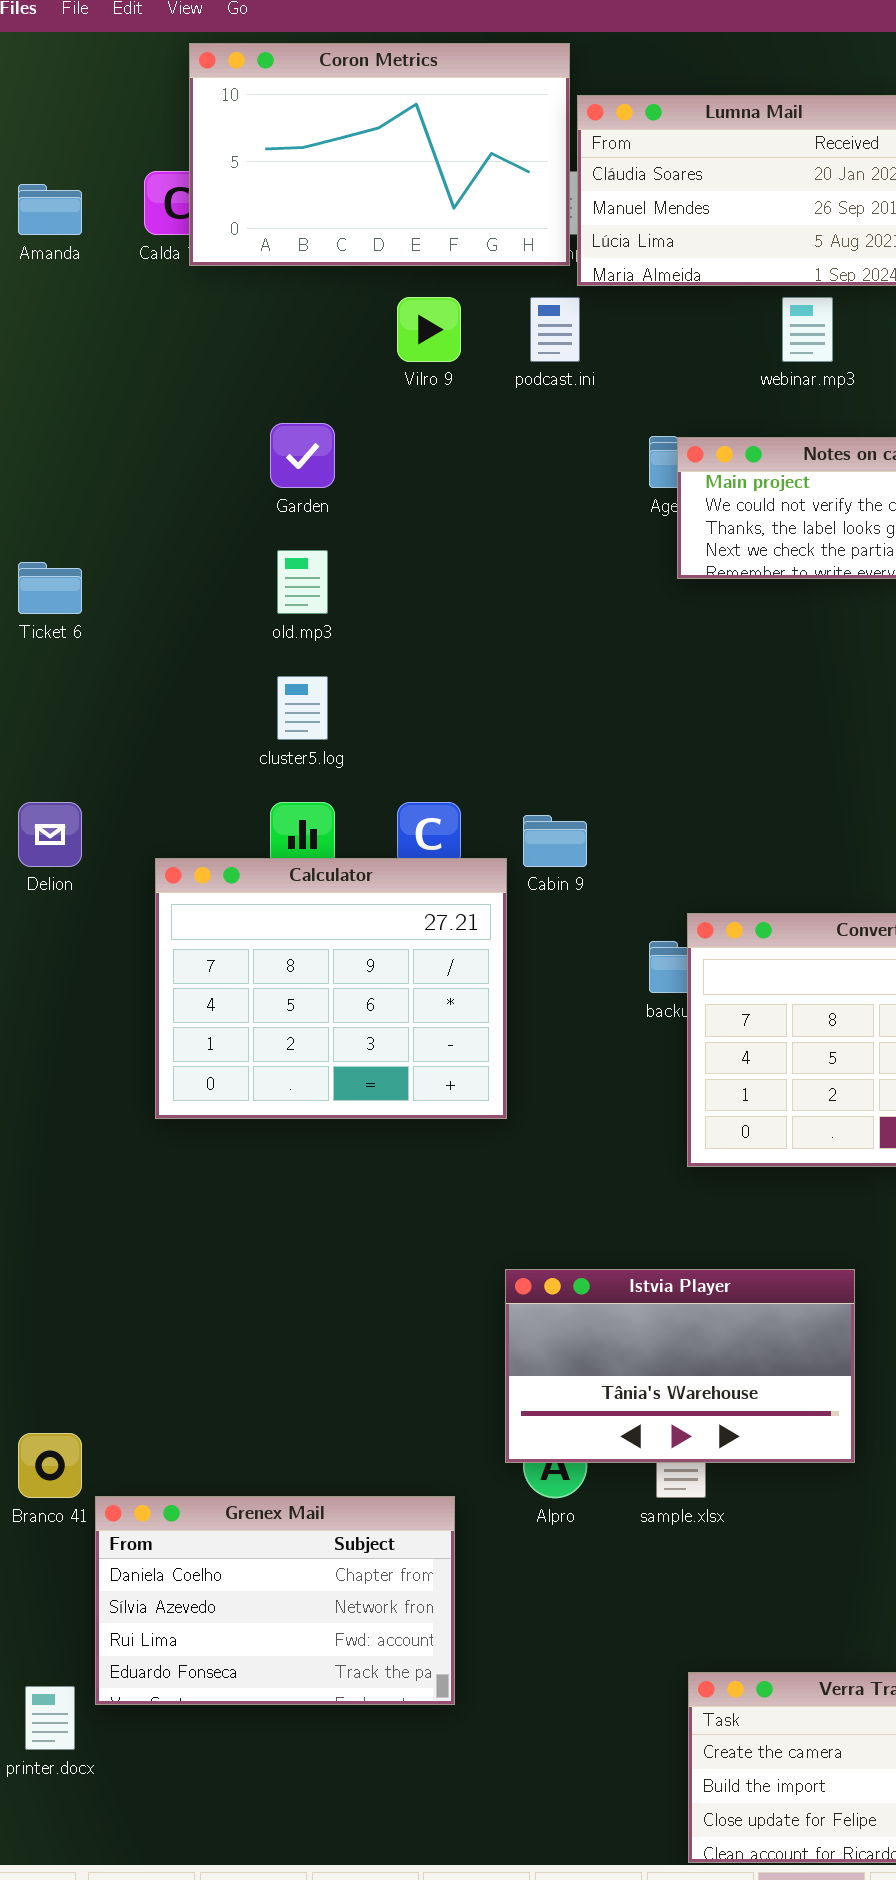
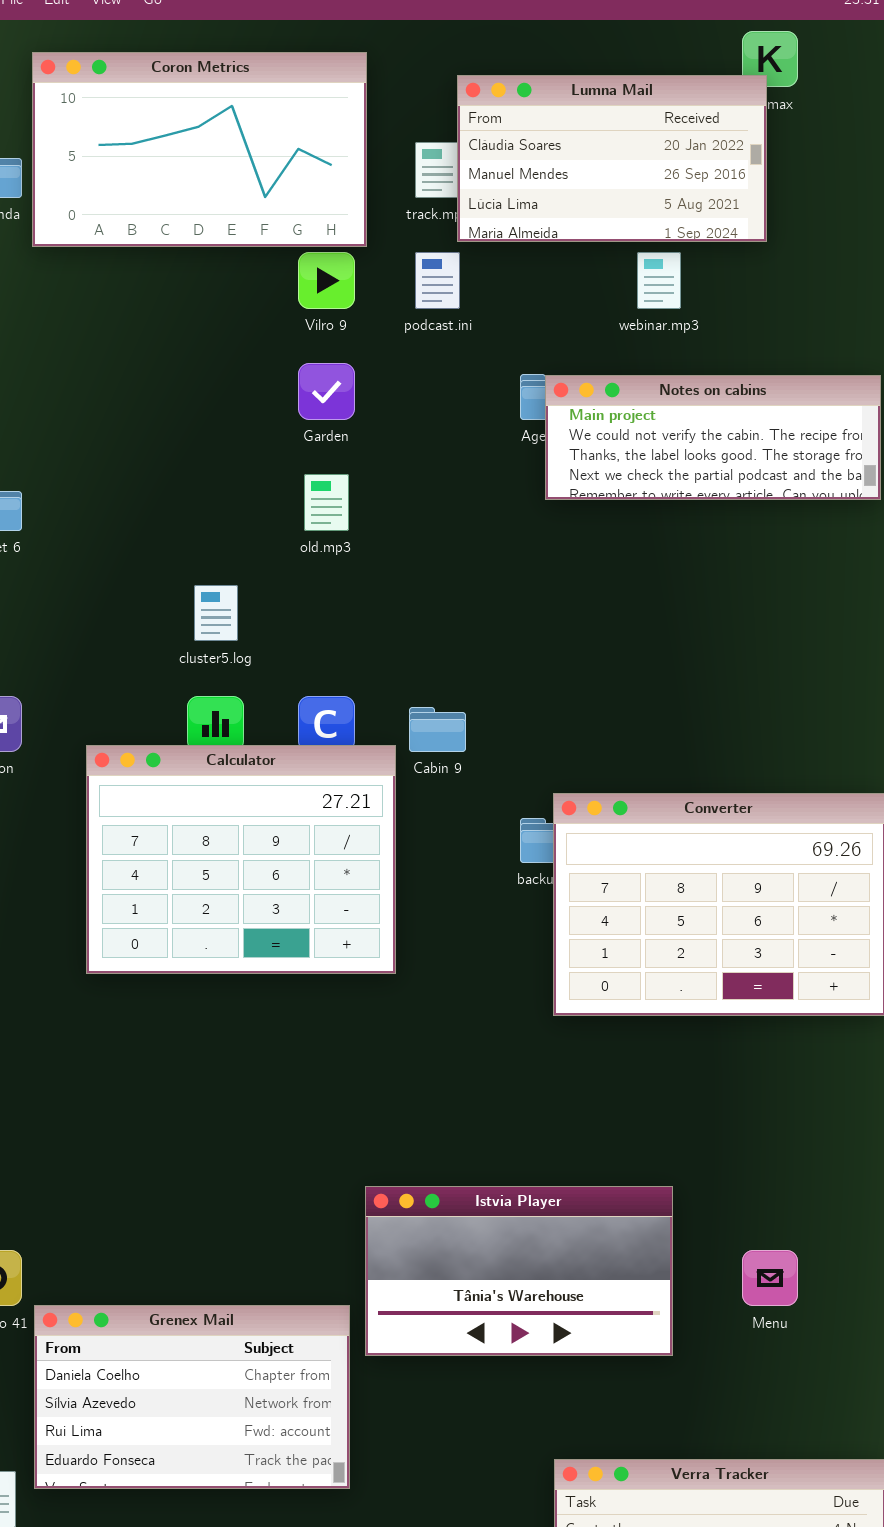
Coron Metrics: [189,43,570,266] -> [32,52,367,247], moved
Garden: [270,423,335,488] -> [298,363,355,420], moved
old.mp3: [277,550,328,614] -> [304,474,349,531], moved
Istvia Player: [505,1269,855,1463] -> [365,1186,673,1356], moved

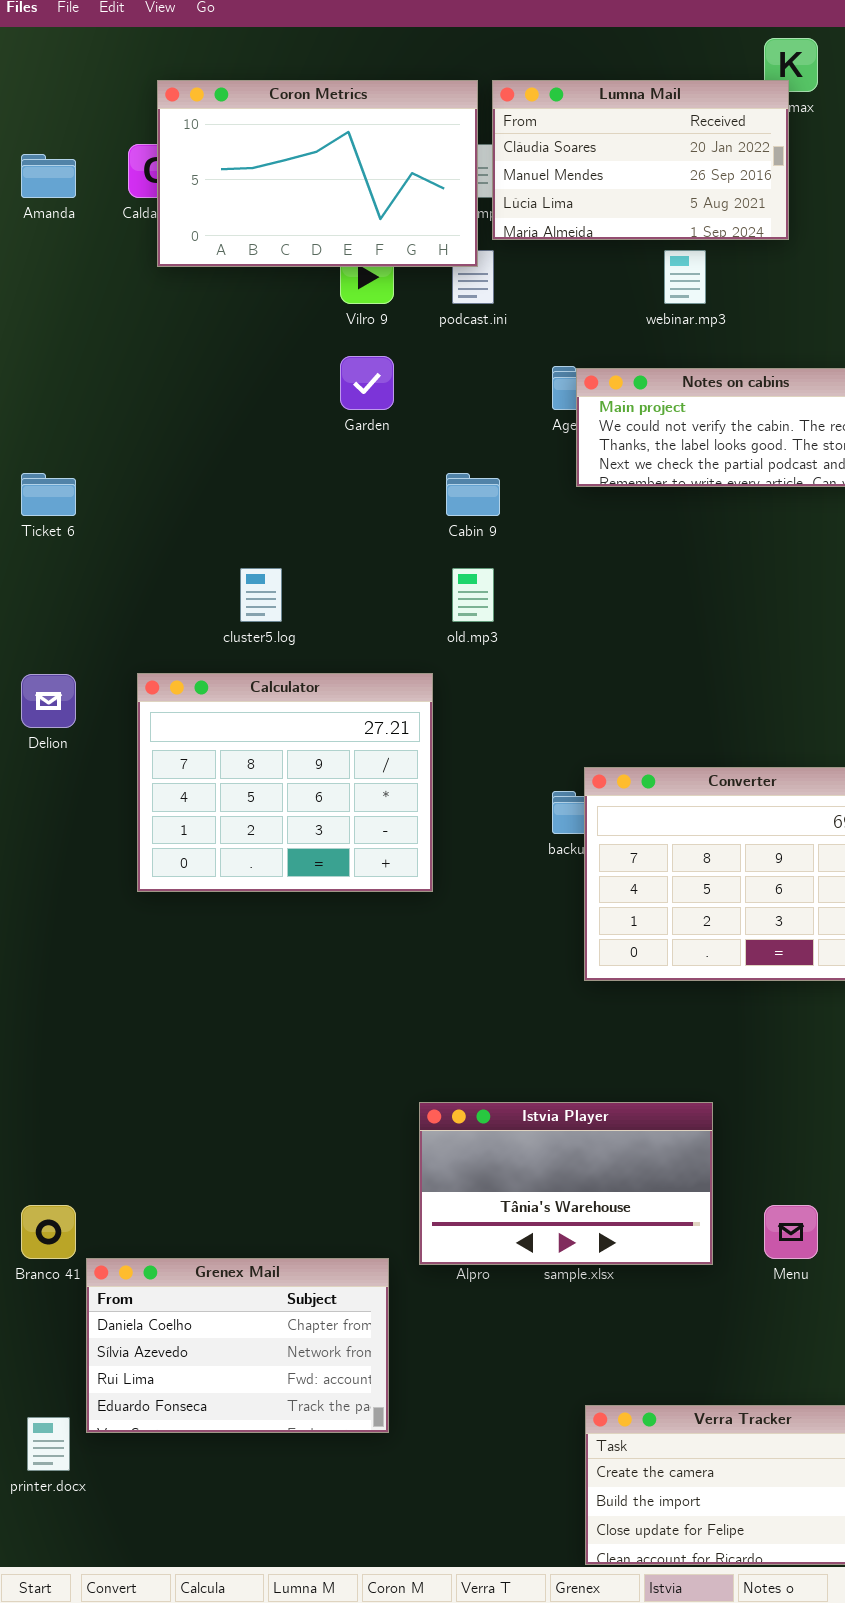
Coron Metrics: [32,52,367,247] -> [157,80,478,267], moved
old.mp3: [304,474,349,531] -> [452,568,494,622], moved
Cabin 9: [409,707,466,752] -> [446,473,500,516], moved
Calculator: [86,745,396,974] -> [137,673,433,892], moved
Istvia Player: [365,1186,673,1356] -> [419,1102,713,1265], moved

